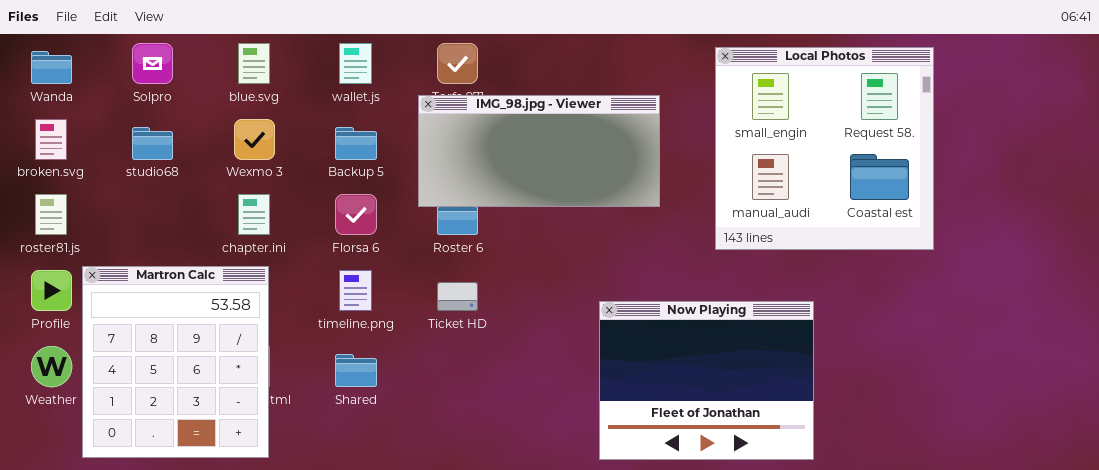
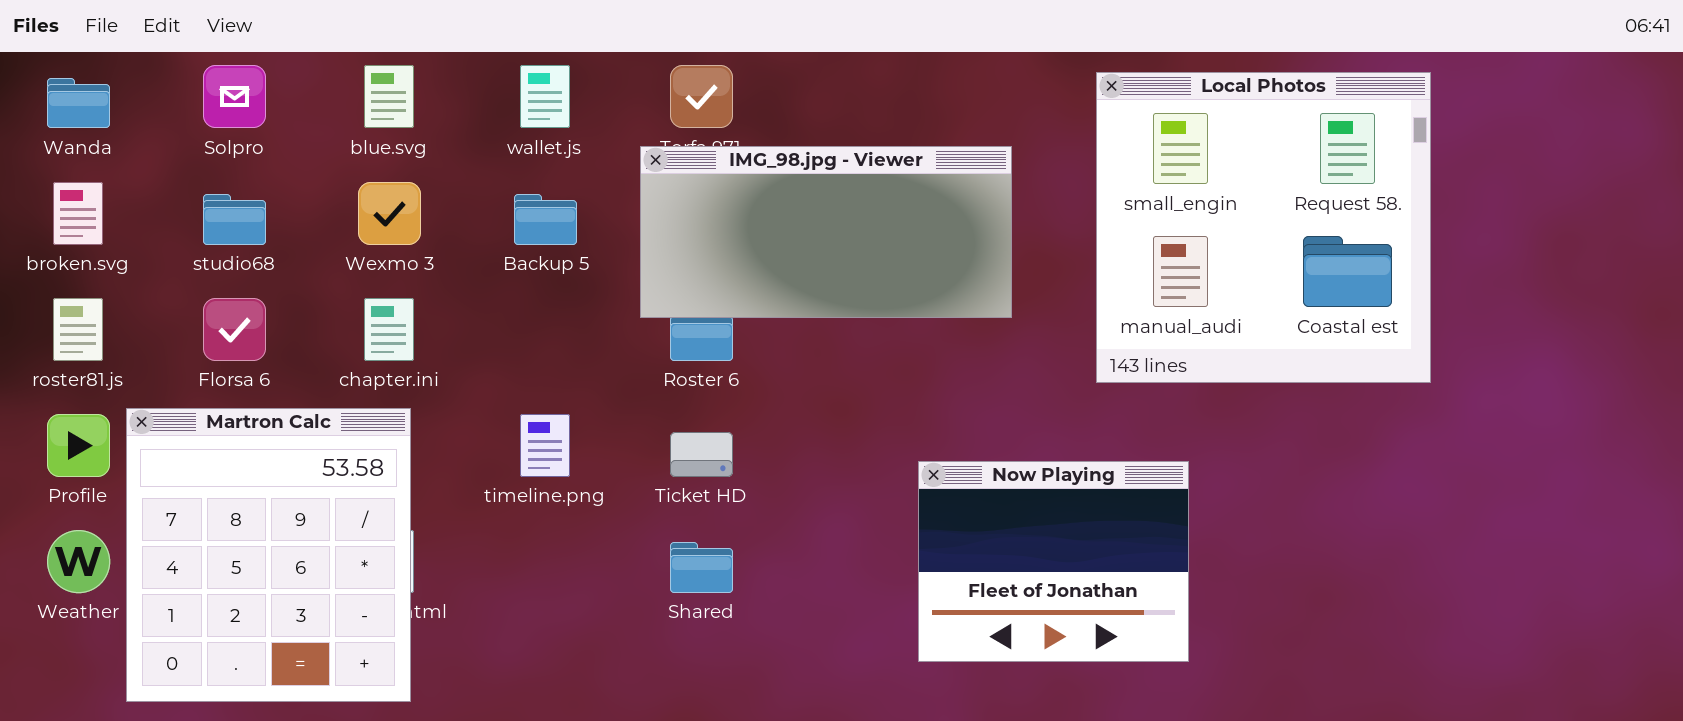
Florsa 6: [335,194,377,235] -> [203,298,266,361], moved
Now Playing: [599,301,814,460] -> [918,461,1189,662], resized
Shared: [335,354,377,387] -> [670,542,733,593], moved

